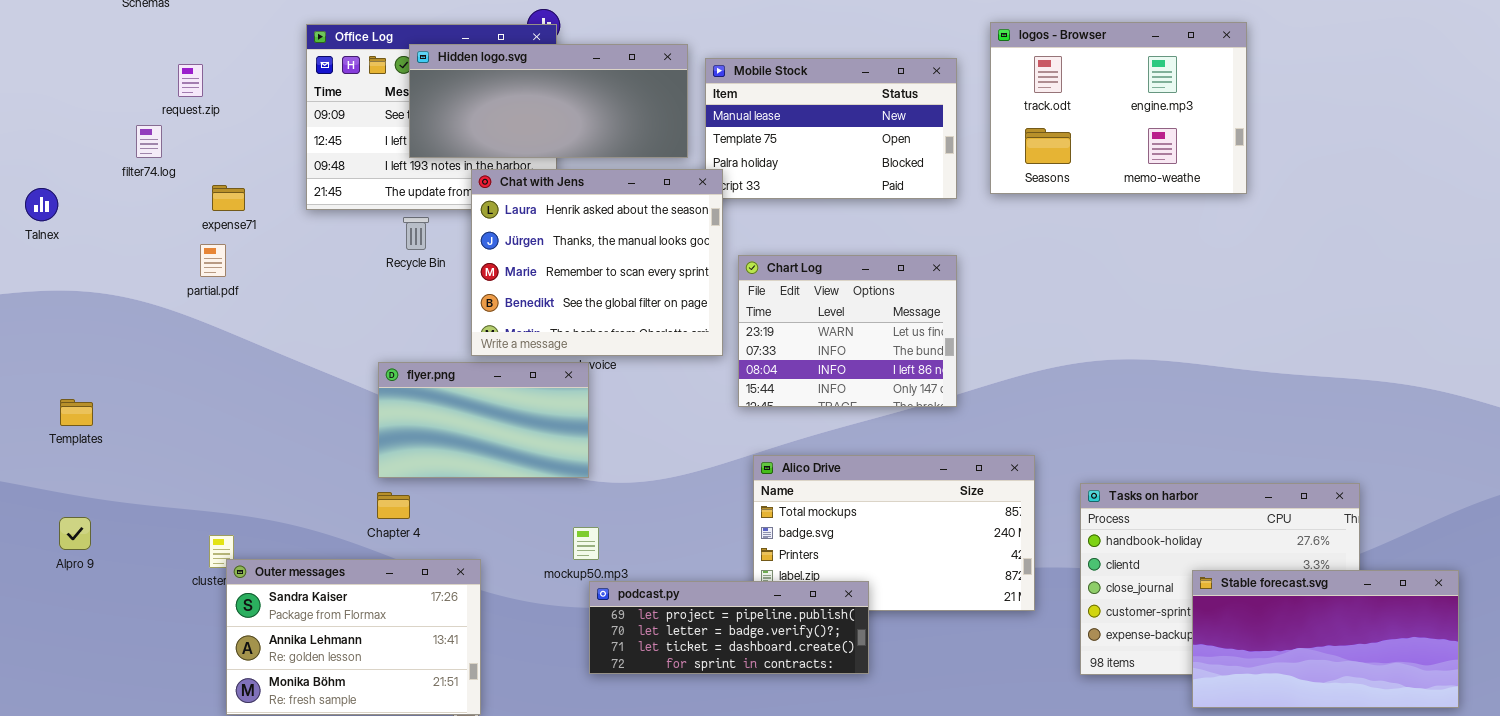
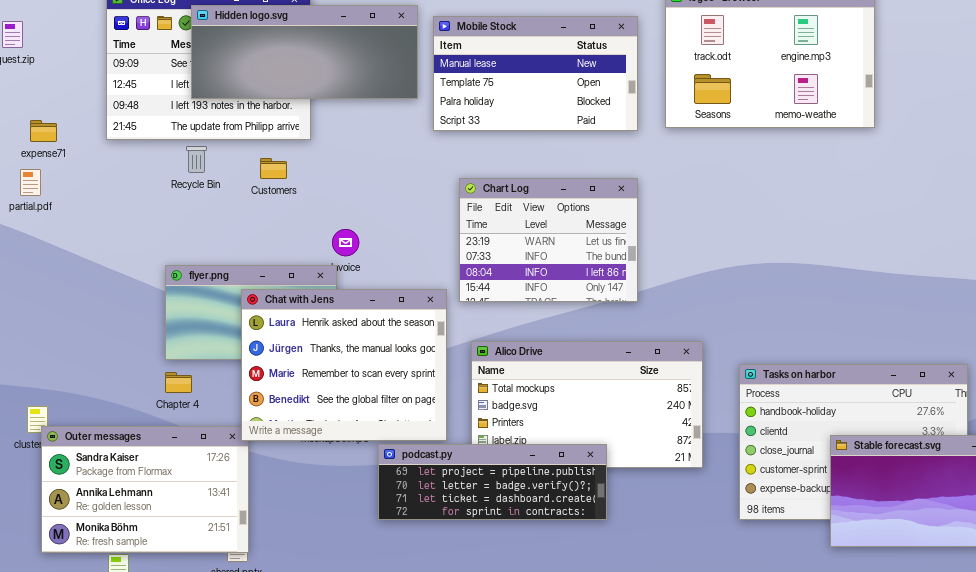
Chat with Jens: [471,169,723,356] -> [241,289,447,441], moved
podcast.py: [589,581,869,674] -> [378,444,607,520], moved

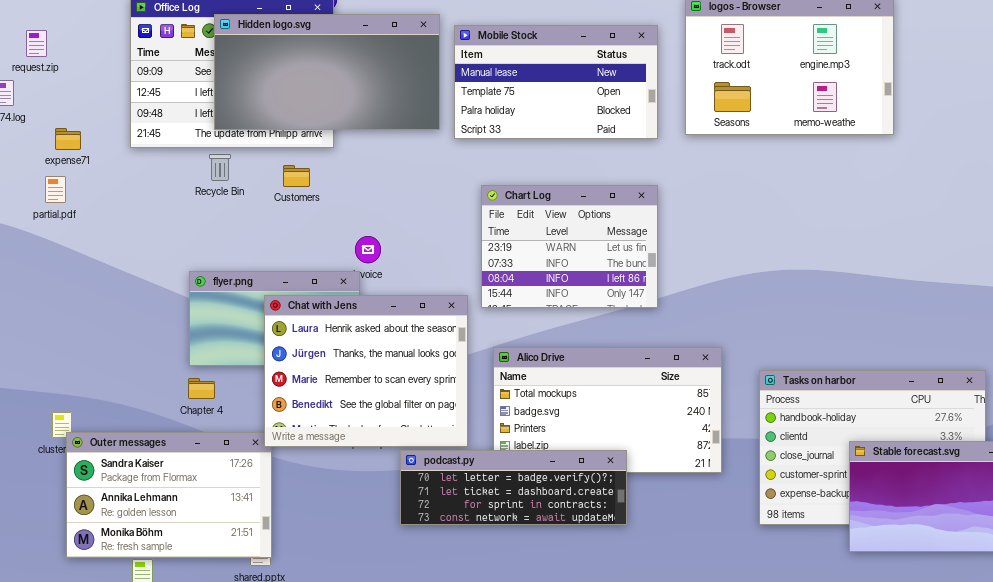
Hidden logo.svg: [191,5,418,99] -> [214,14,440,130], resized
podcast.py: [378,444,607,520] -> [400,450,627,525], scrolled down 1 row

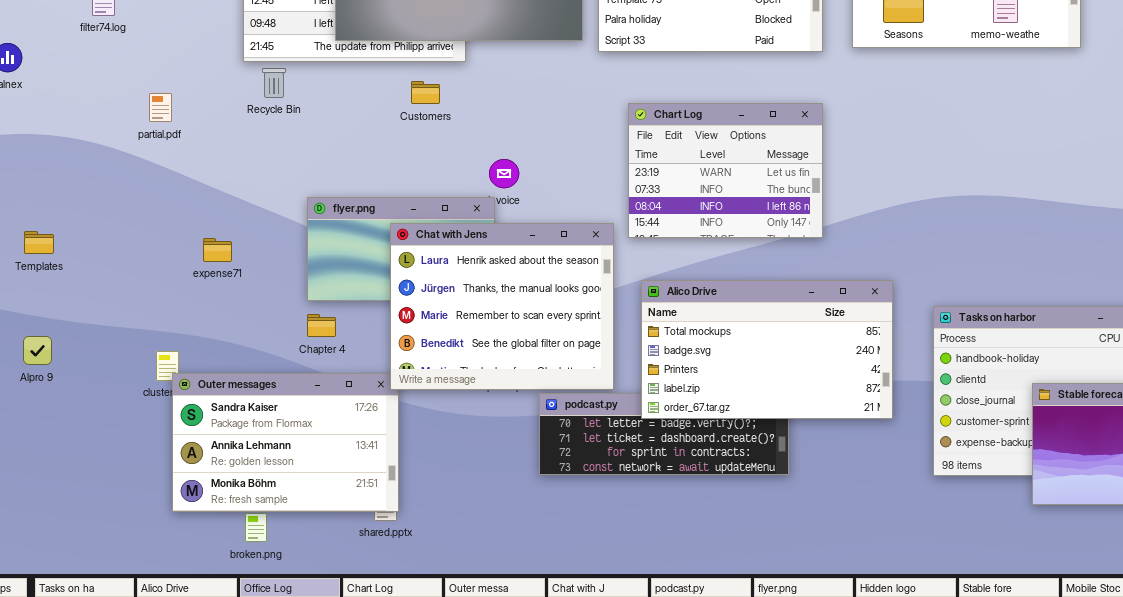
expense71: [55,128,81,150] -> [203,238,232,262], moved
Recycle Bin: [209,154,231,181] -> [262,68,286,98], moved
Alico Drive: [493,347,722,473] -> [641,280,893,419], raised

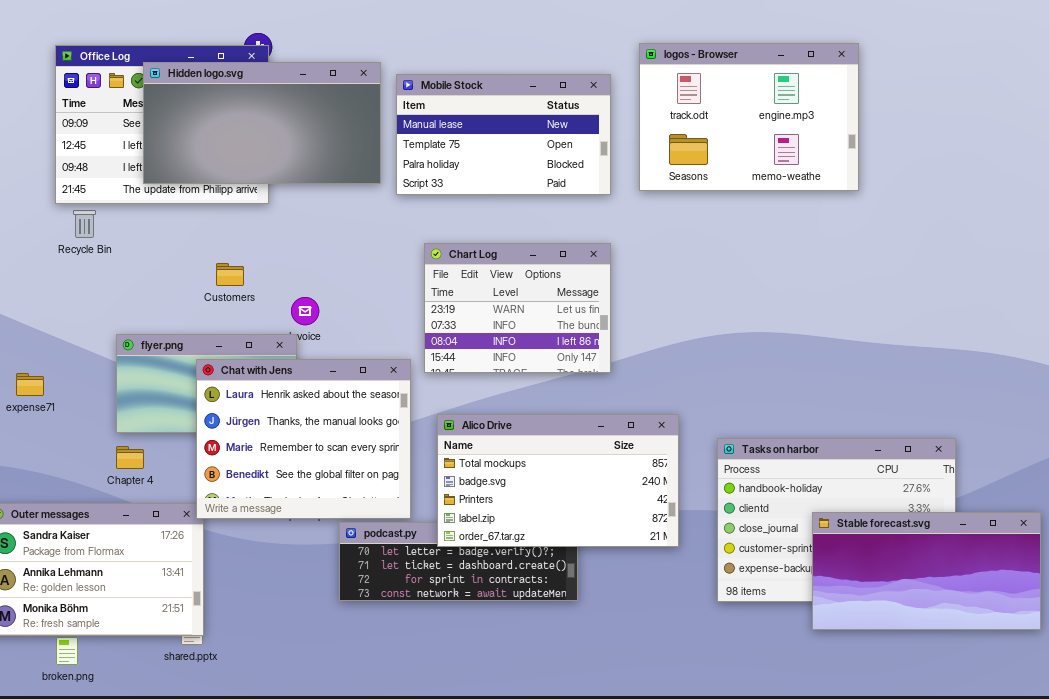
Customers: [411,81,440,104] -> [216,263,244,286], moved

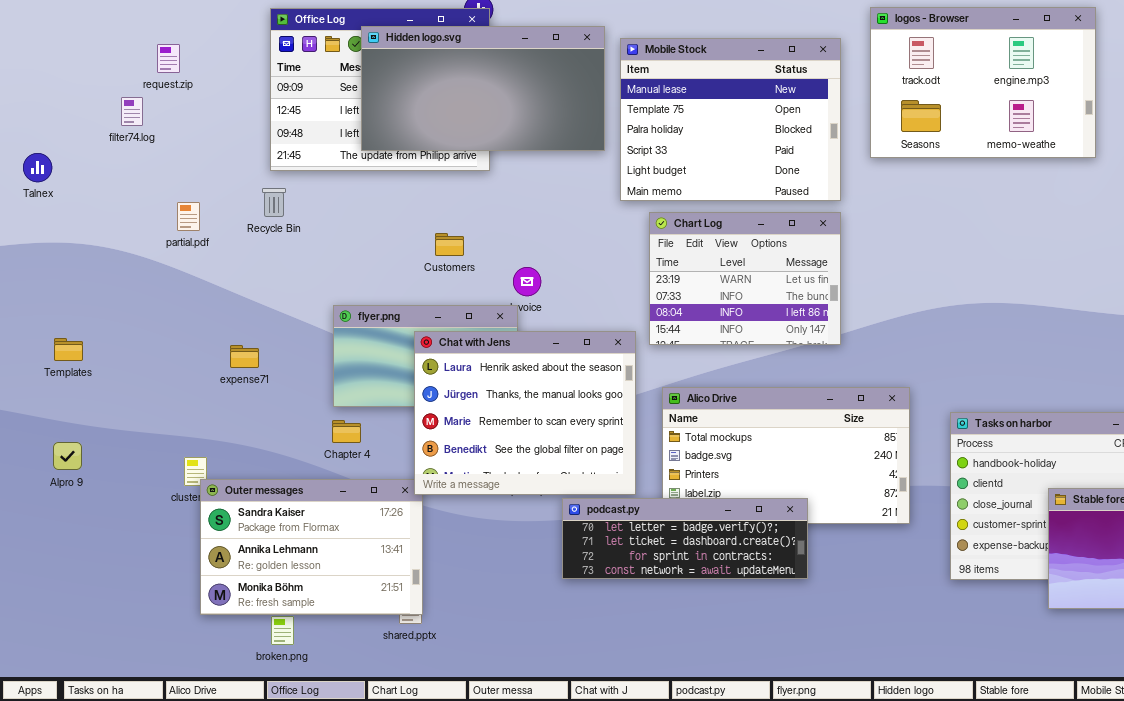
Mobile Stock: [396,74,611,195] -> [620,38,841,201], resized
Recycle Bin: [73,210,96,238] -> [262,188,286,217], moved
podcast.py: [339,522,578,601] -> [562,498,808,579], raised

